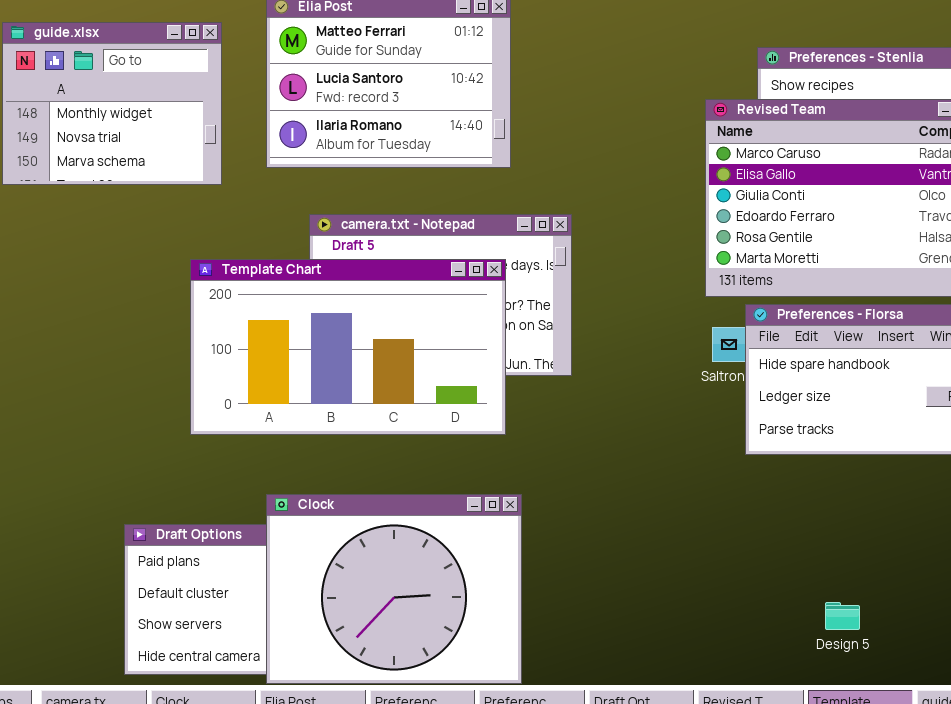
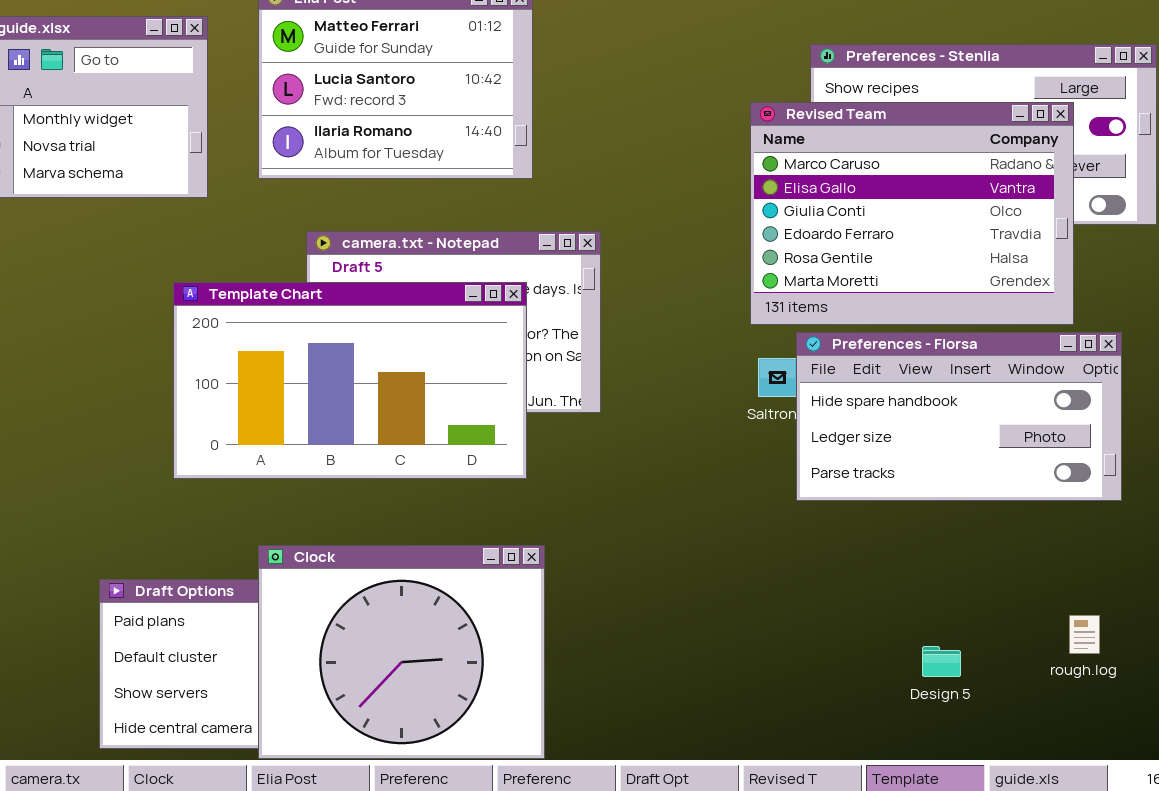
Design 5: [825,602,860,630] -> [922,646,961,677], moved

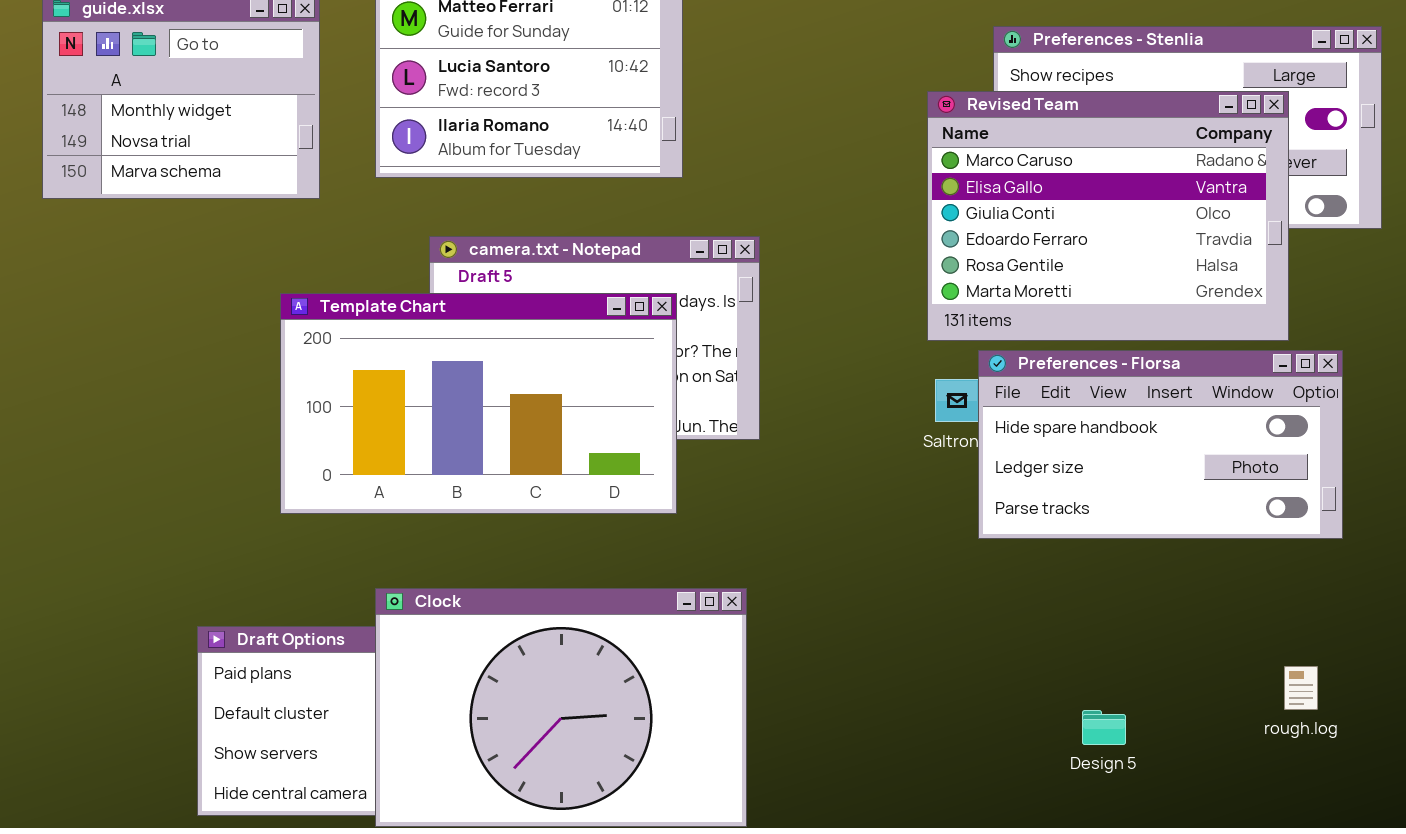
Clock: [258,545,545,759] -> [375,588,747,827], resized
Design 5: [922,646,961,677] -> [1082,710,1126,745], moved

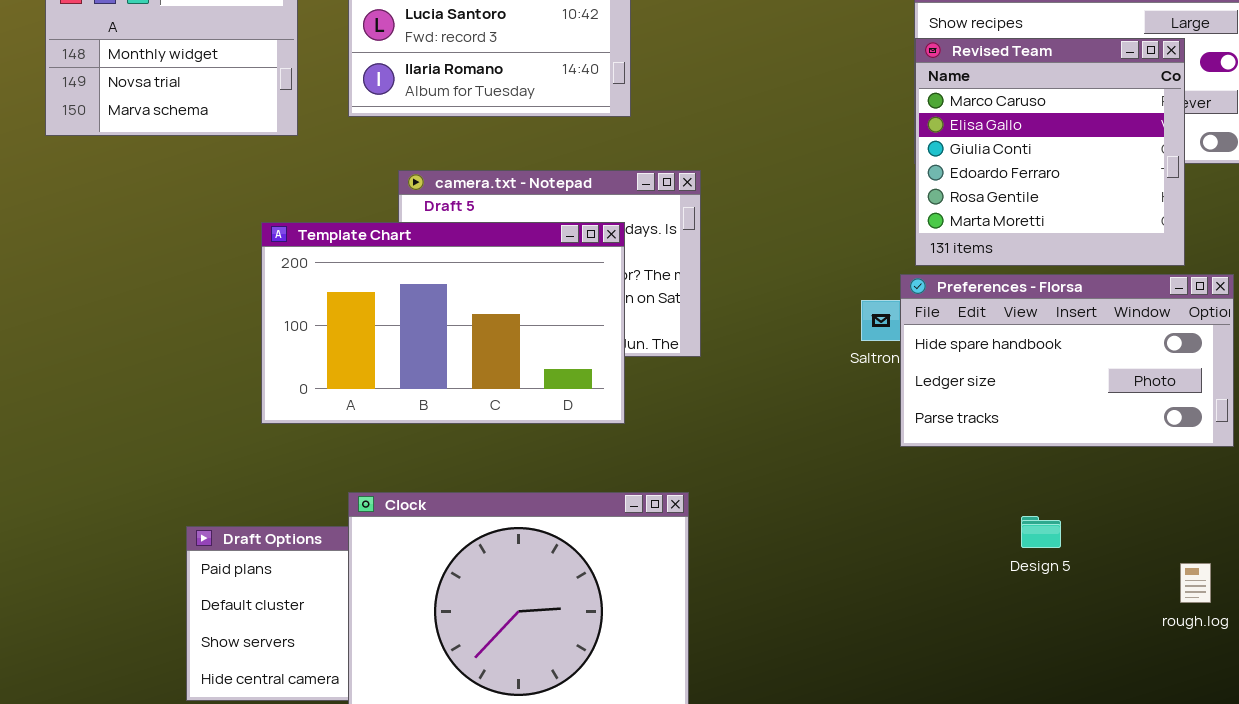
Revised Team: [927,91,1289,341] -> [915,38,1185,266], resized
Design 5: [1082,710,1126,745] -> [1021,516,1061,548], moved

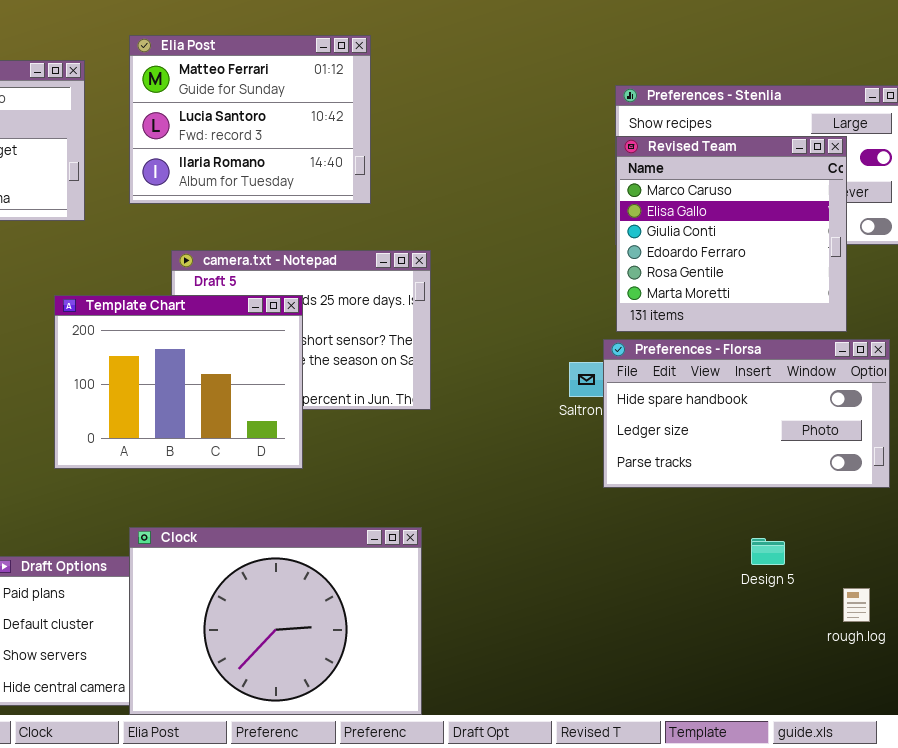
Template Chart: [261,222,625,424] -> [54,295,303,469], resized
Design 5: [1021,516,1061,548] -> [751,538,785,565], moved

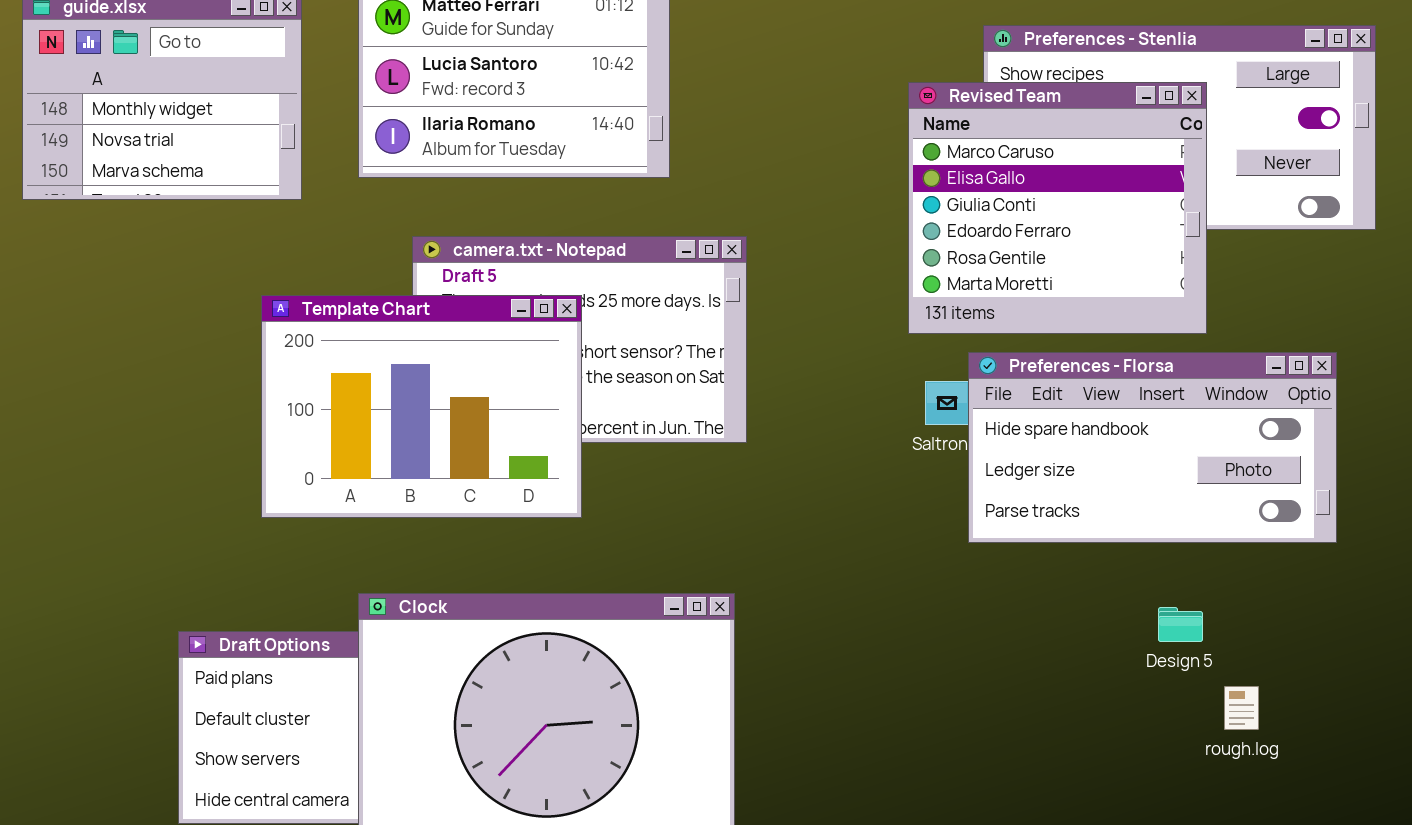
Revised Team: [616,136,847,332] -> [908,82,1207,334], moved
rough.log: [843,588,870,622] -> [1224,686,1259,730], moved

